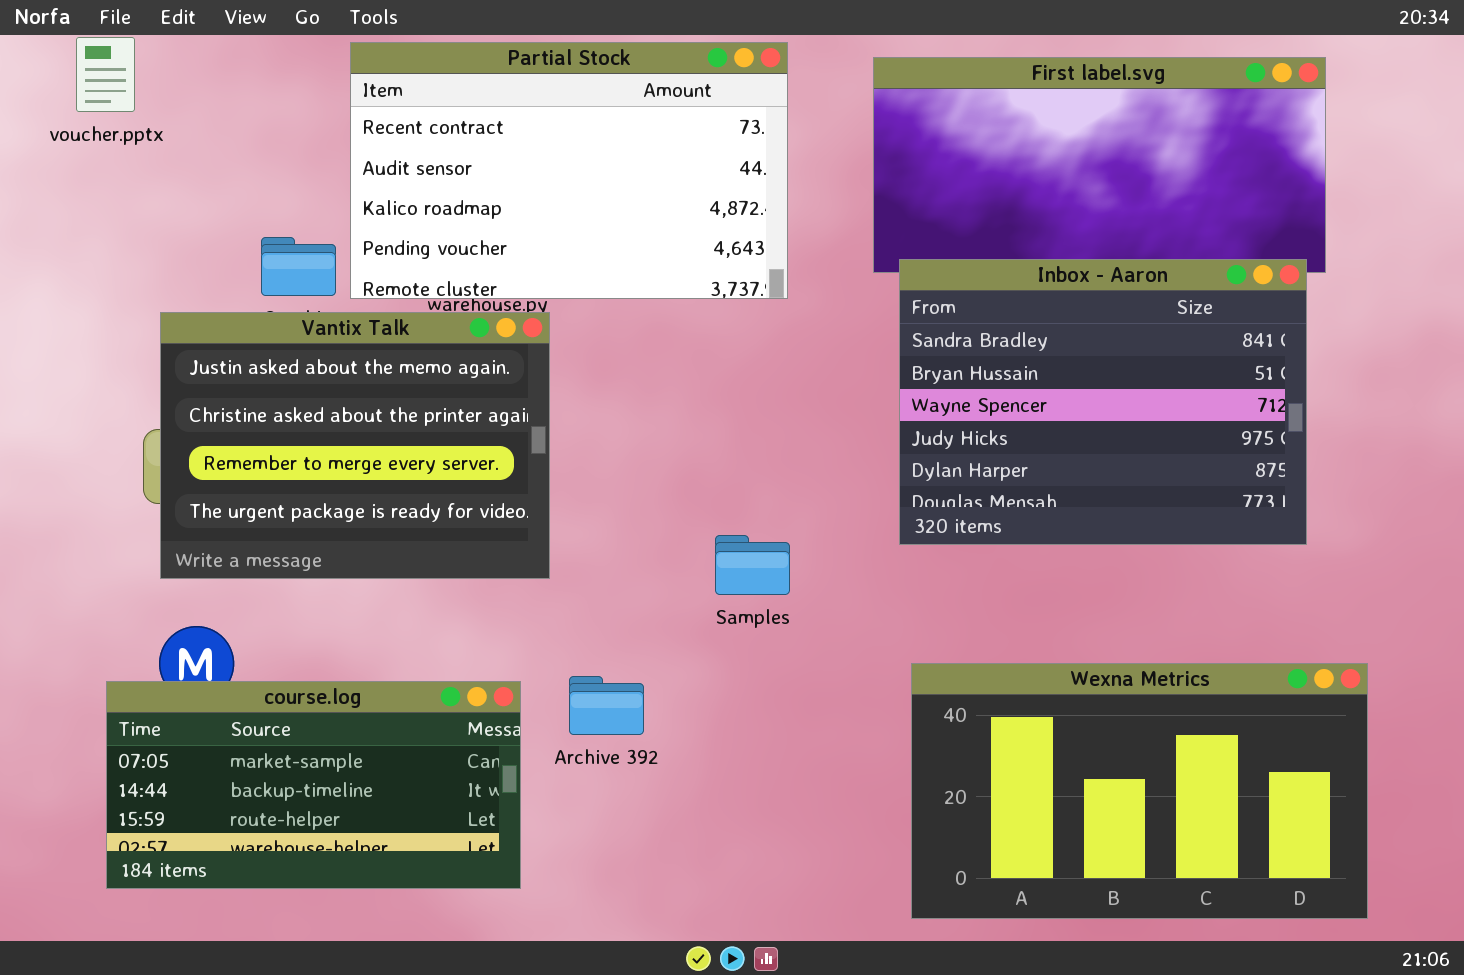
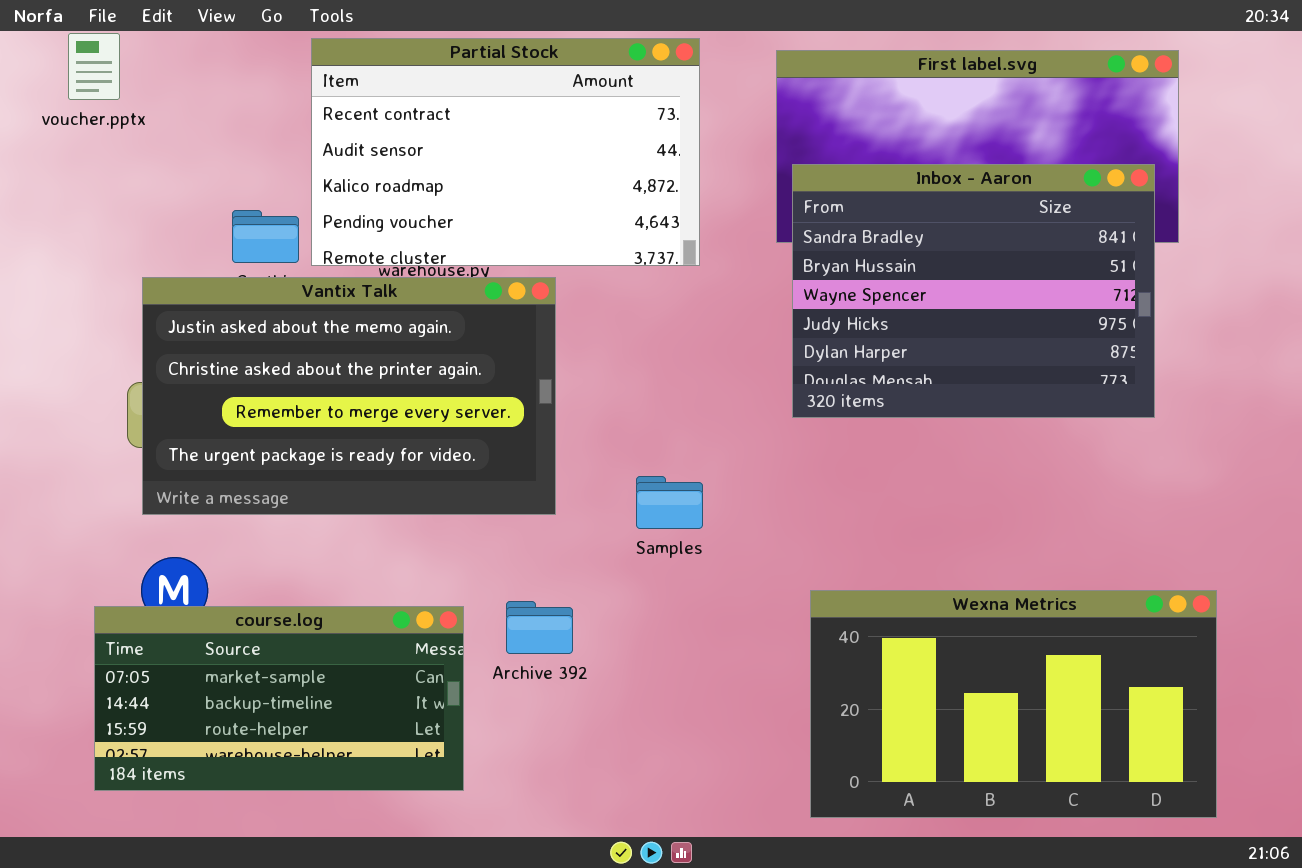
Inbox - Aaron: [899,259,1307,545] -> [792,164,1155,418], moved
Vantix Talk: [160,312,550,579] -> [142,277,556,515], resized

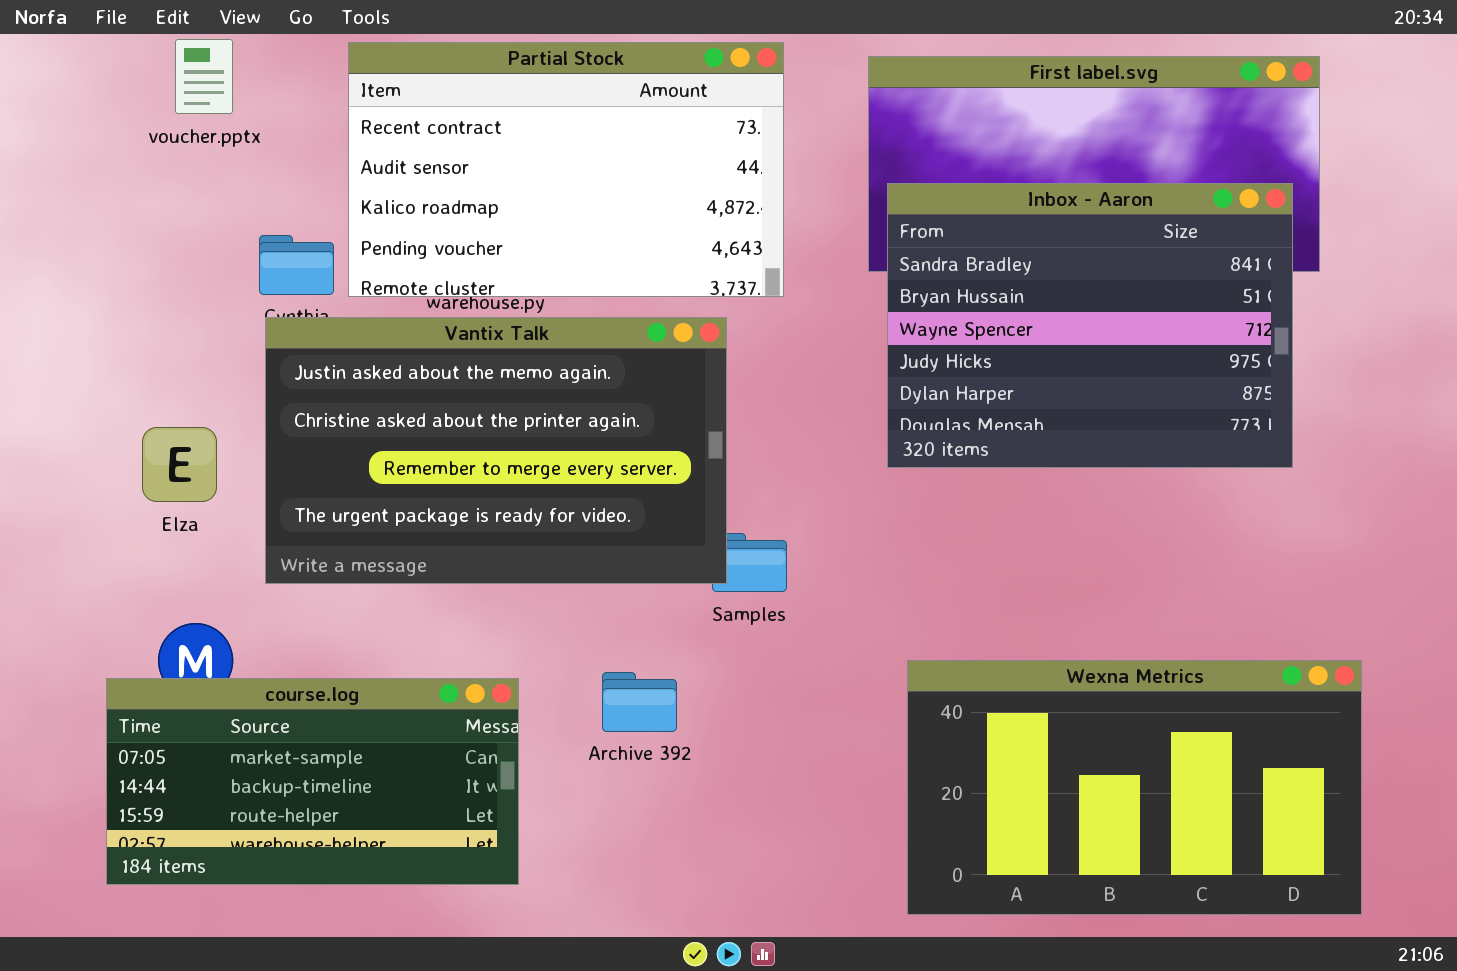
voucher.pptx: [68,33,120,100] -> [175,39,233,114], moved
Vantix Talk: [142,277,556,515] -> [265,317,727,584], moved
Archive 392: [506,601,573,654] -> [602,672,677,732], moved

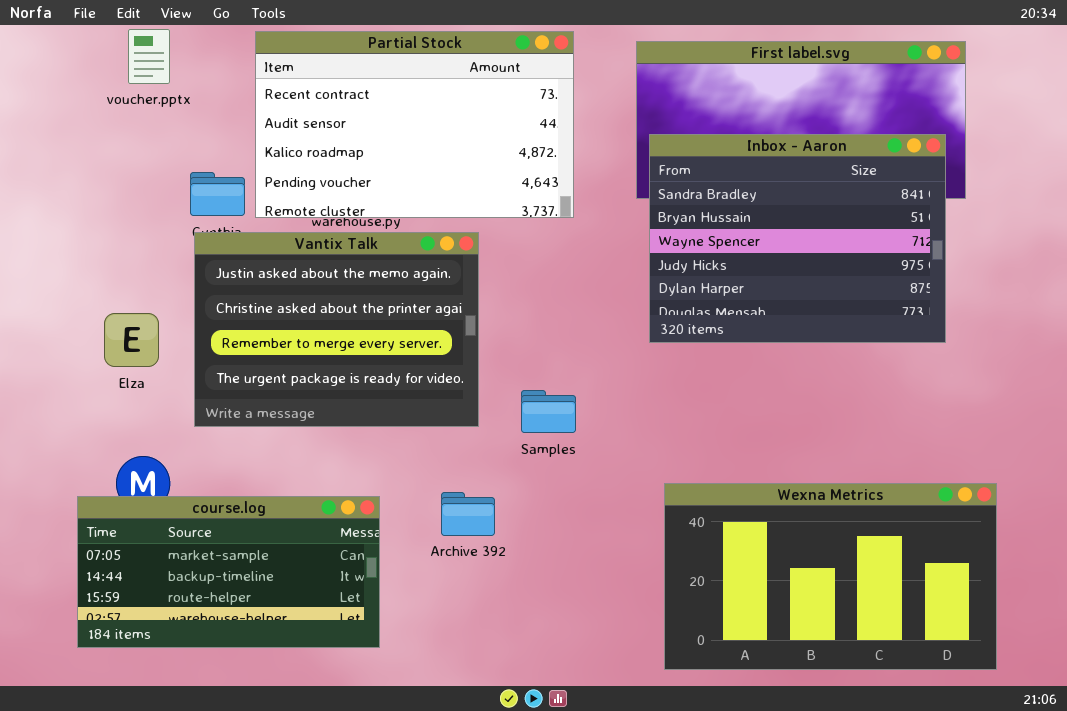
Vantix Talk: [265,317,727,584] -> [194,232,479,427], resized

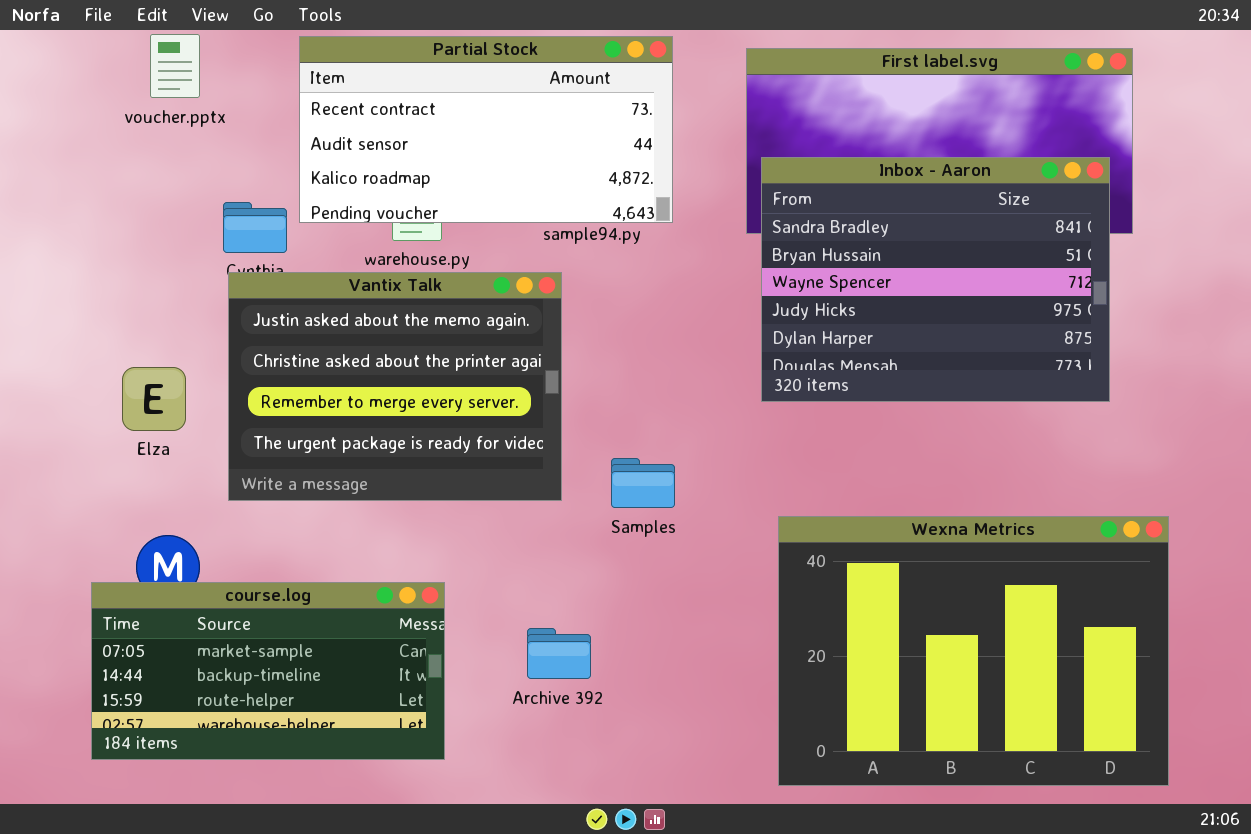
Partial Stock: [255,31,574,218] -> [299,36,673,223], resized
Wexna Metrics: [664,483,997,670] -> [778,516,1169,786], resized
Archive 392: [441,492,495,536] -> [527,628,591,679], moved

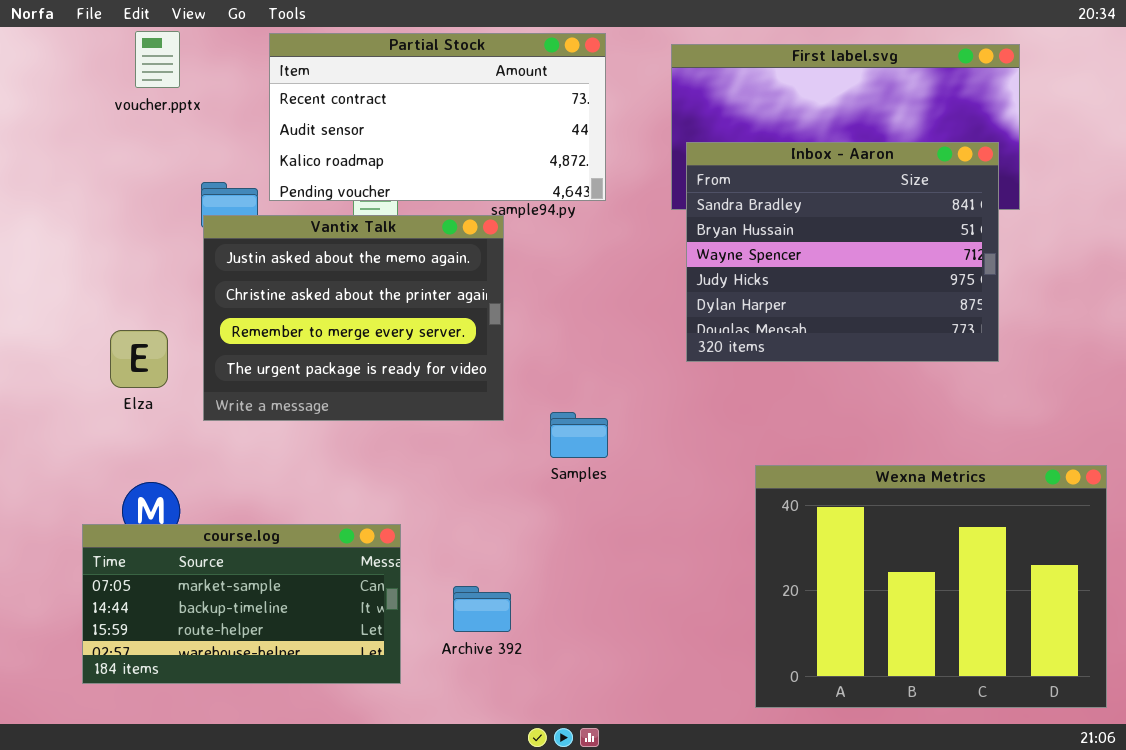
Vantix Talk: [228,272,562,501] -> [203,215,504,421], moved
Wexna Metrics: [778,516,1169,786] -> [755,465,1107,708], moved
Archive 392: [527,628,591,679] -> [453,586,511,632], moved

